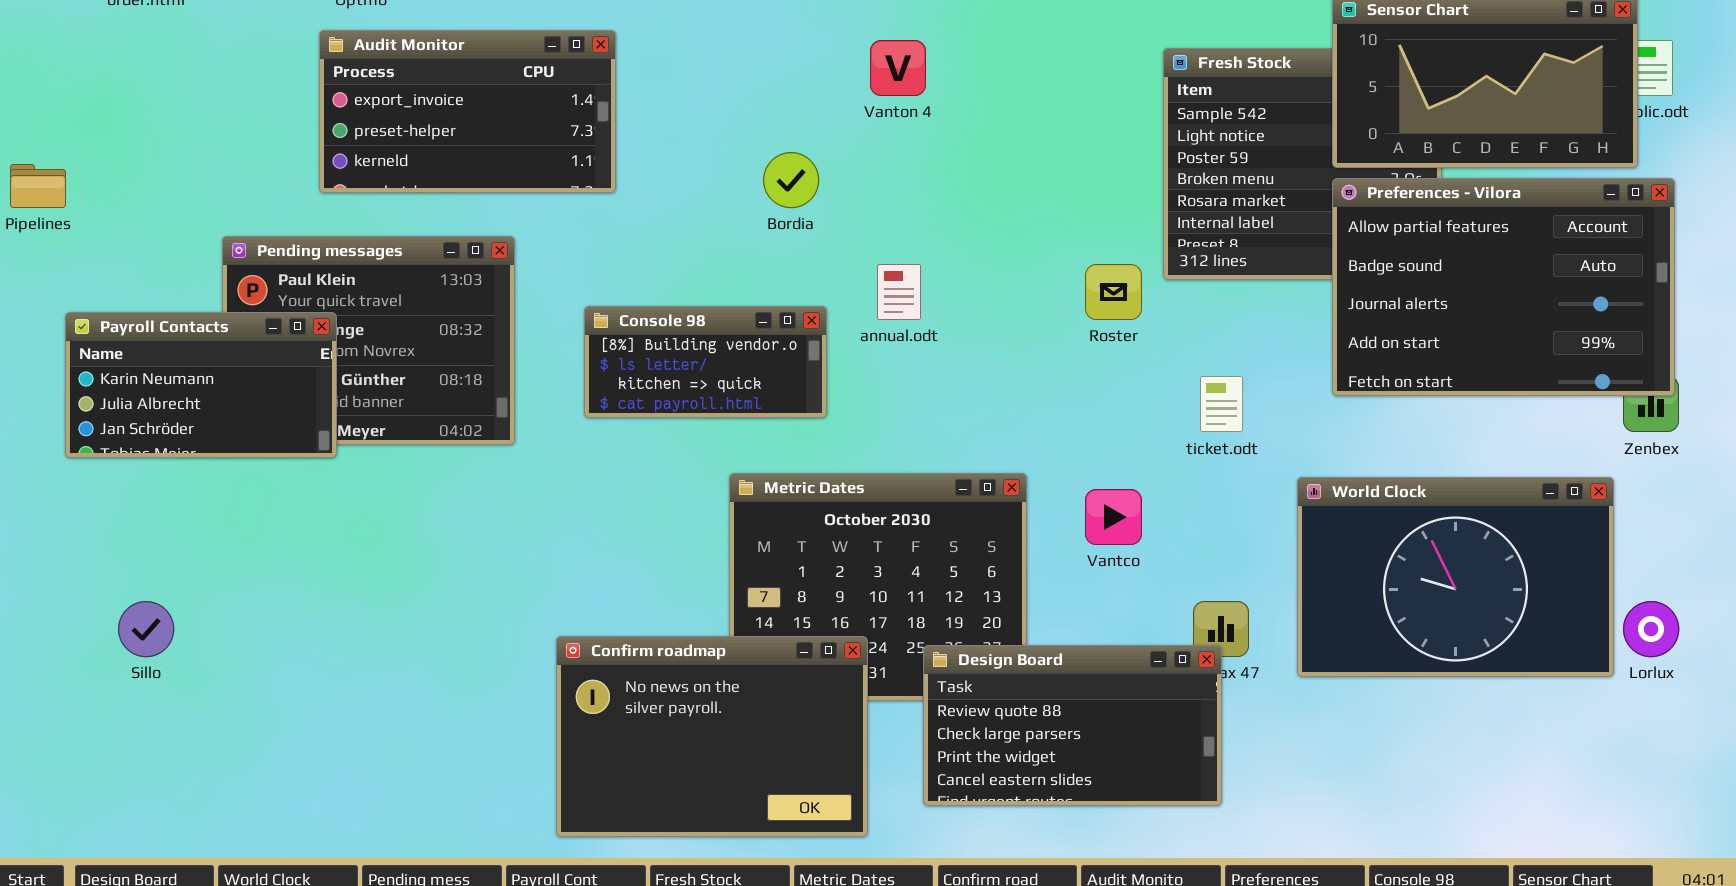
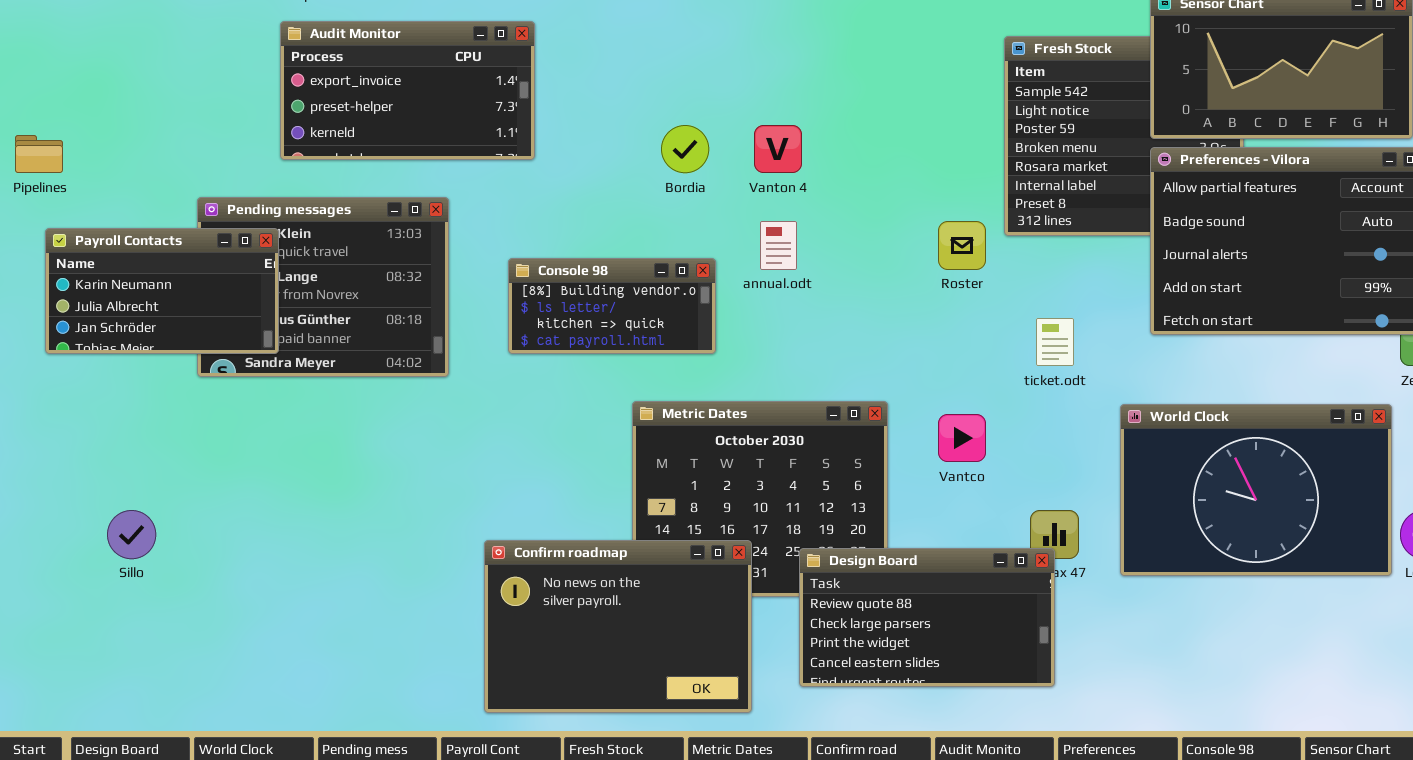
Vanton 4: [870,40,926,96] -> [754,125,802,173], moved
Payroll Contacts: [65,312,337,458] -> [45,228,279,354], moved

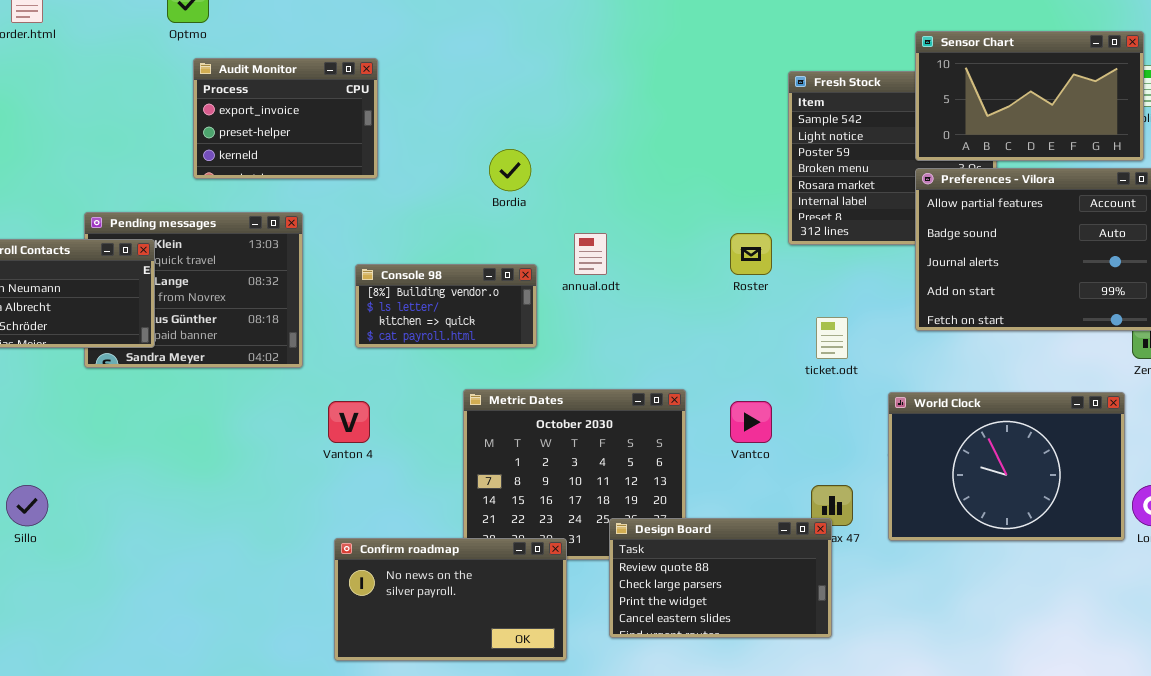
Audit Monitor: [280,21,535,160] -> [193,58,378,179], resized
Vanton 4: [754,125,802,173] -> [328,401,370,443], moved
Confirm roadmap: [484,540,752,713] -> [334,538,567,661], resized

